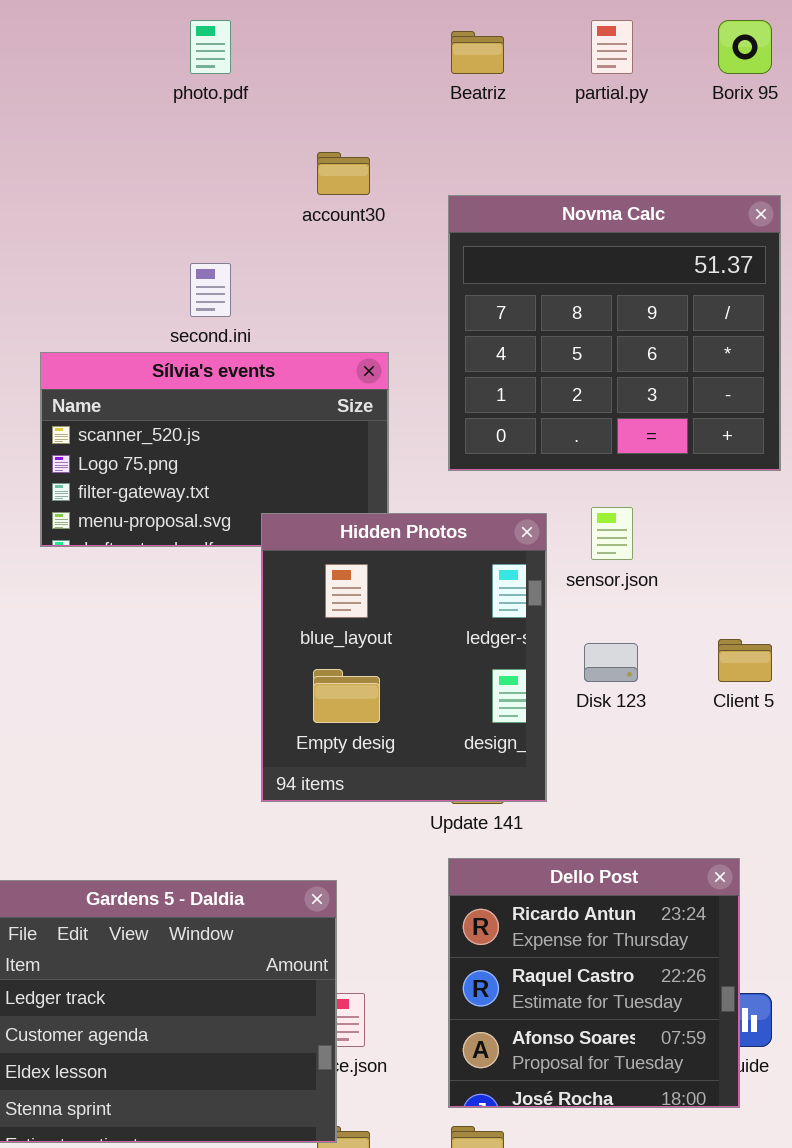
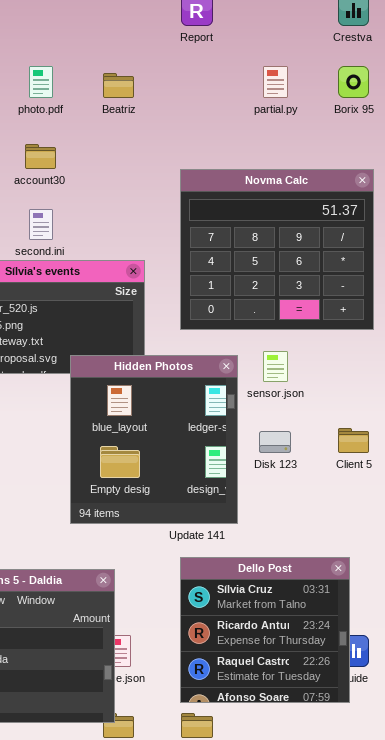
Beatriz: [451,31,504,74] -> [103,73,134,98], moved
account30: [317,152,370,195] -> [25,144,56,169], moved
Dello Post: [448,858,740,1108] -> [180,557,350,703], scrolled up 1 row

